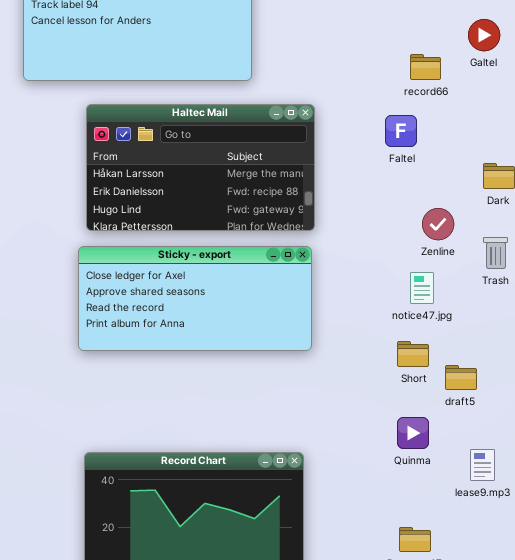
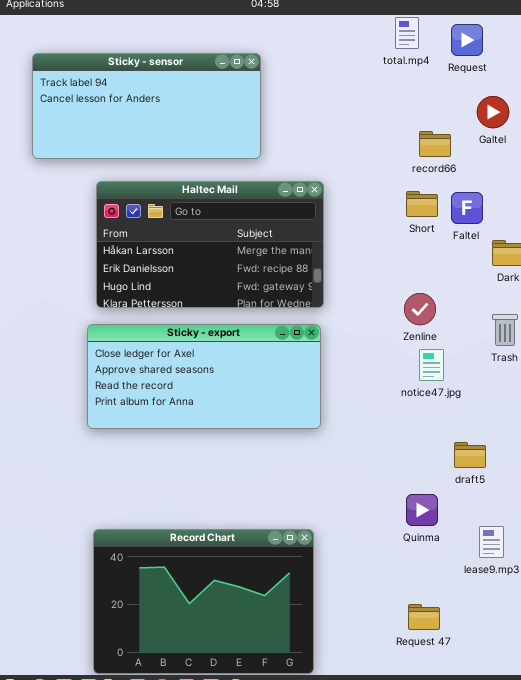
Faltel: [385,115,417,147] -> [451,192,483,224], moved
Zenline: [422,208,454,240] -> [404,293,436,325], moved
Short: [397,341,429,367] -> [406,191,438,217], moved

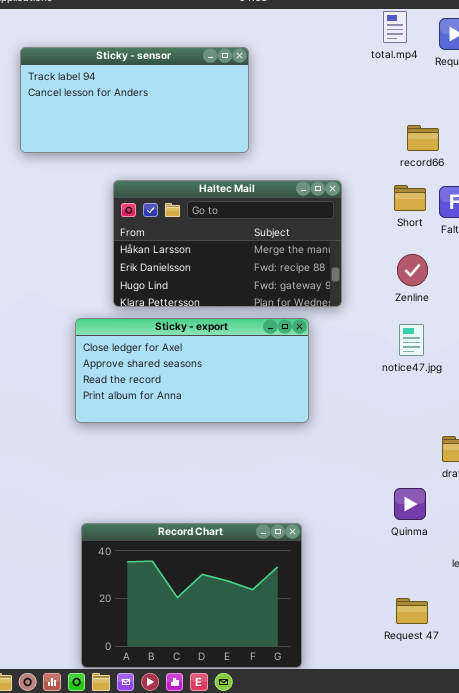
Haltec Mail: [96,181,324,308] -> [113,180,342,307], moved
Zenline: [404,293,436,325] -> [397,254,428,286], moved
notice47.jpg: [419,349,444,381] -> [399,324,424,356], moved

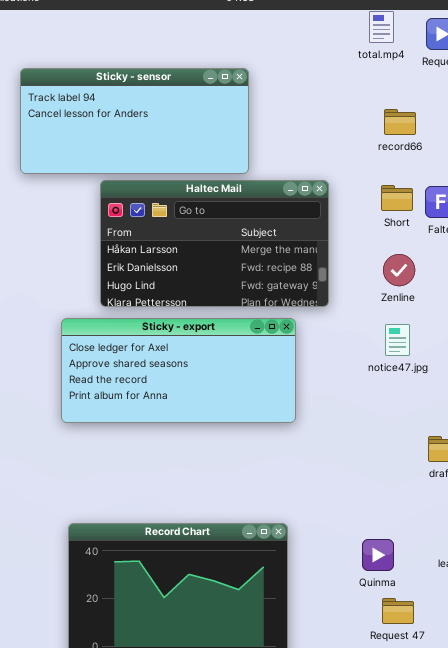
Sticky - sensor: [20,47,249,153] -> [20,68,249,174], moved
record66: [407,125,439,151] -> [384,109,416,135], moved
Quinma: [394,488,426,520] -> [362,539,394,571], moved

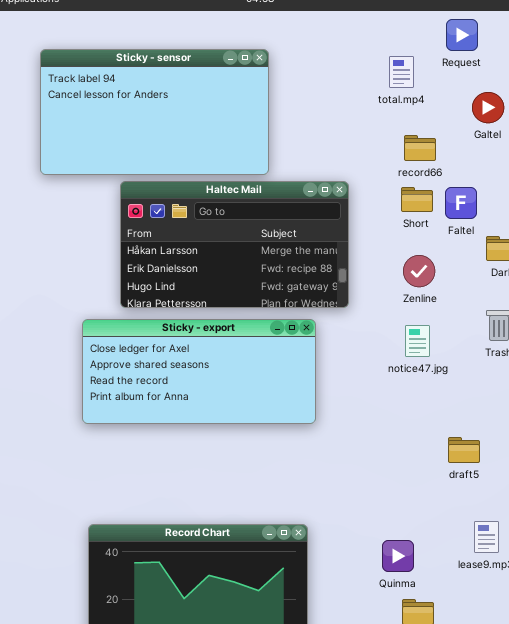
total.mp4: [369,11,394,43] -> [389,56,414,88], moved
Sticky - sensor: [20,68,249,174] -> [40,49,269,175], resized
record66: [384,109,416,135] -> [404,135,436,161], moved

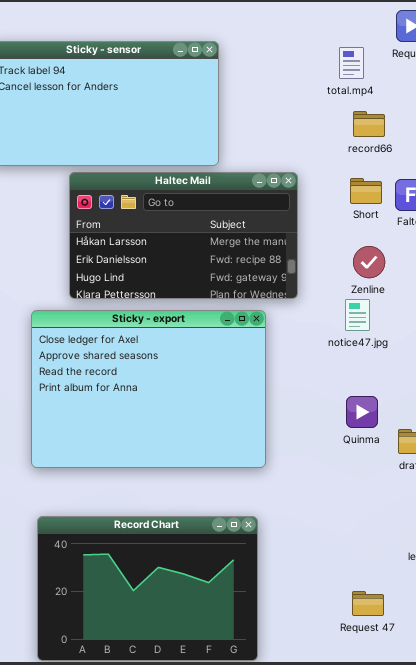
record66: [404,135,436,161] -> [353,111,385,137], moved
Sticky - export: [82,319,316,424] -> [31,310,266,468], resized
notice47.jpg: [405,325,430,357] -> [345,299,370,331], moved
Quinma: [382,540,414,572] -> [346,396,378,428], moved

